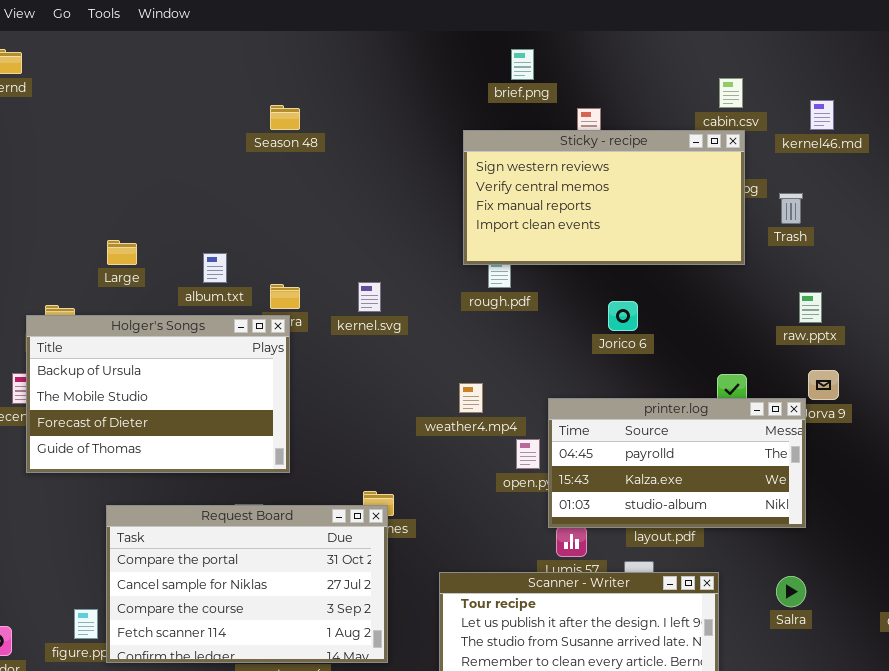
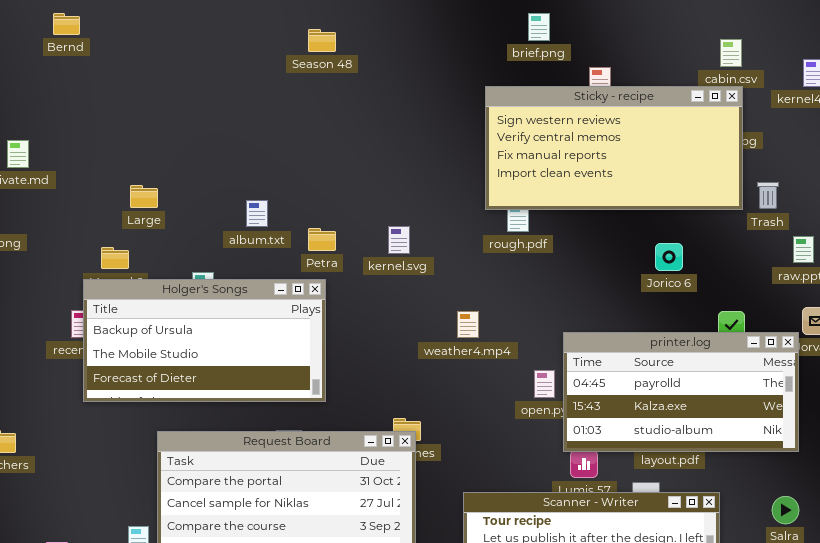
Season 48: [270,105,300,130] -> [308,29,336,52], moved
Trash: [779,193,803,224] -> [757,182,779,209], moved
Large: [107,240,137,265] -> [130,185,158,208], moved
Jorico 6: [608,301,638,331] -> [655,243,683,271], moved
Holger's Songs: [26,315,290,473] -> [83,279,326,402], resized
weather4.mp4: [459,383,483,413] -> [457,311,479,338], moved

